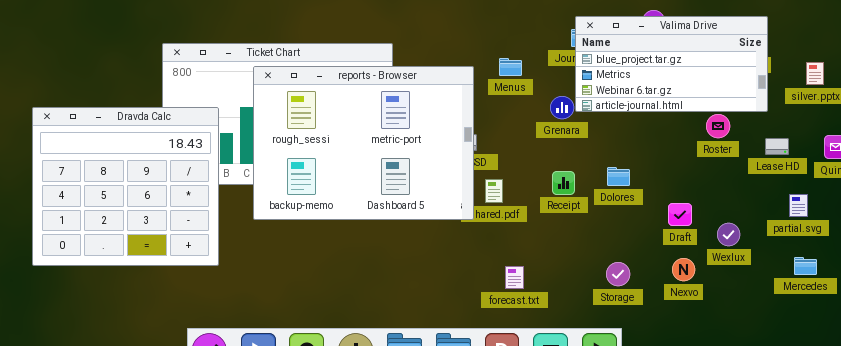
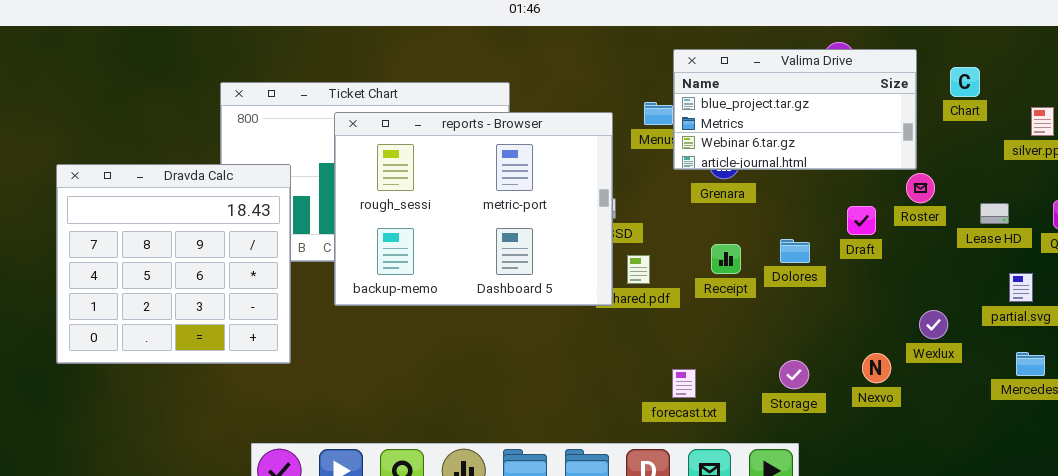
Valima Drive: [575,16,768,112] -> [673,49,917,170], moved
Draft: [668,203,692,226] -> [847,206,876,235], moved
forecast.txt: [505,266,524,289] -> [672,369,696,398], moved

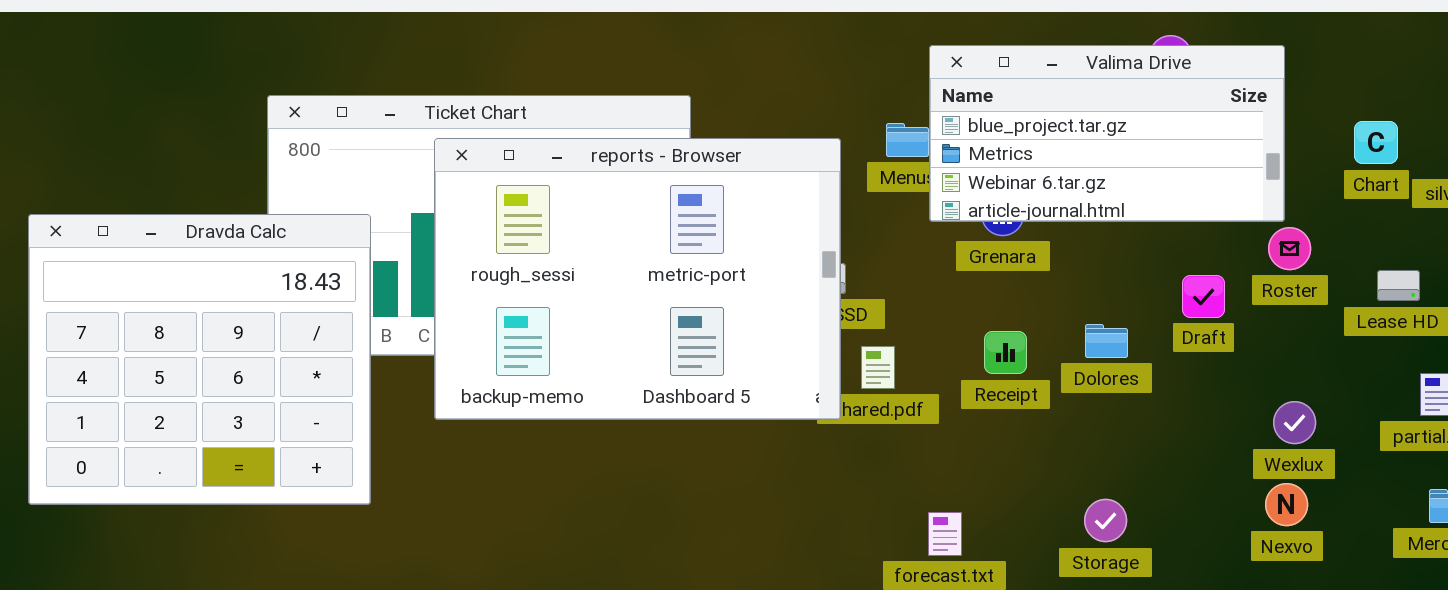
Chart: [950,67,980,97] -> [1354,121,1398,164], moved
Wexlux: [919,310,948,339] -> [1273,401,1316,444], moved
Nexvo: [862,353,891,383] -> [1265,483,1308,526], moved

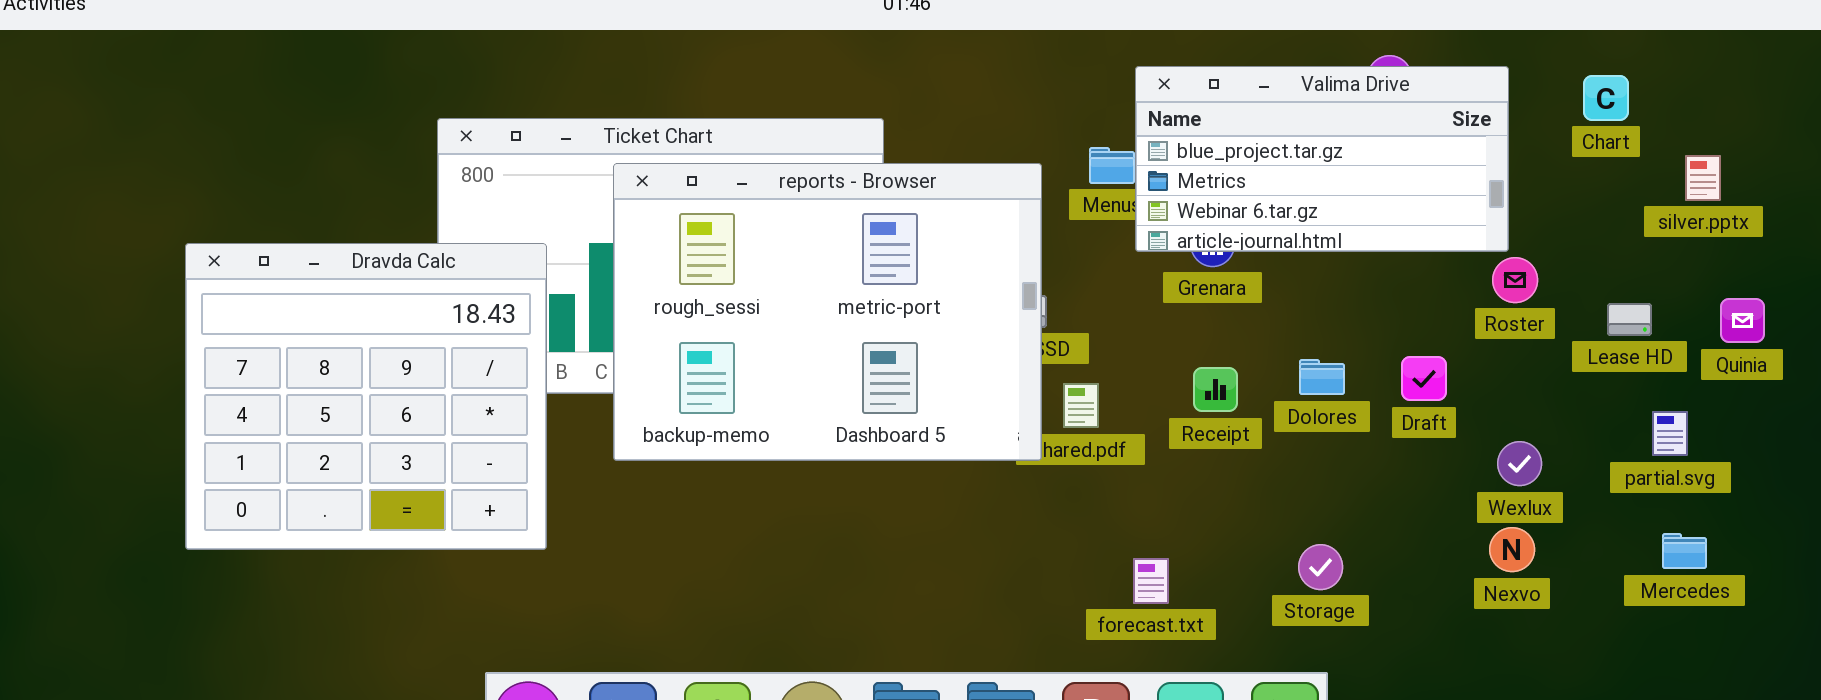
Chart: [1354,121,1398,164] -> [1583,75,1629,121], moved
Draft: [1182,275,1225,318] -> [1401,356,1447,401], moved

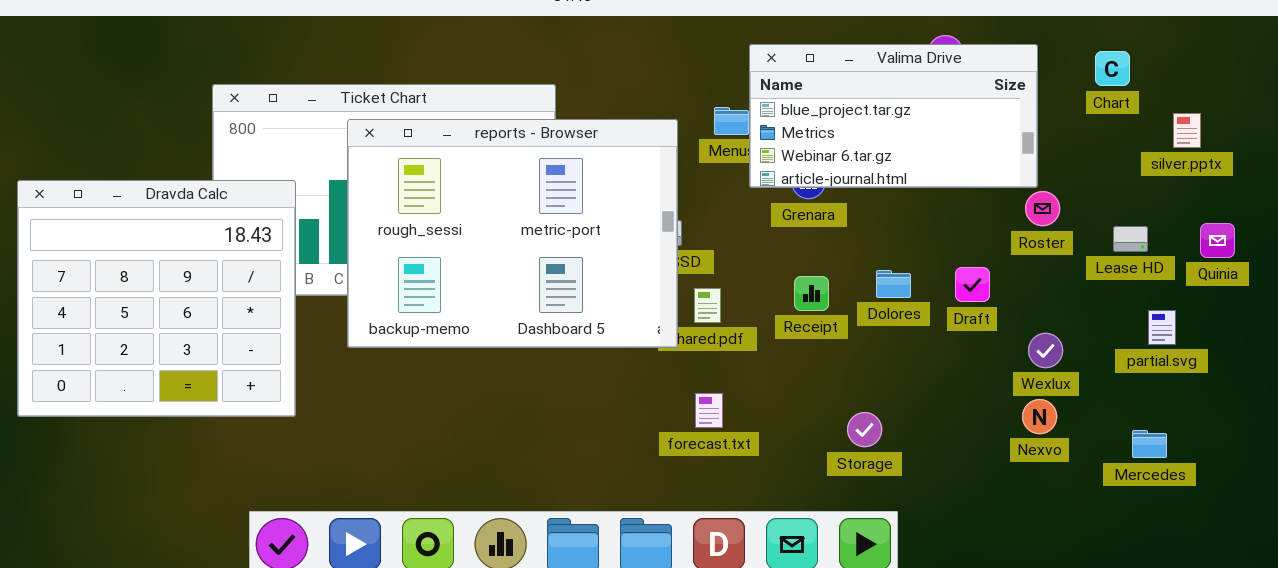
Mercedes: [1662,533,1707,569] -> [1132,430,1167,458], moved
Storage: [1298,544,1343,590] -> [847,412,882,447], moved
forecast.txt: [1133,558,1169,604] -> [695,393,723,428], moved

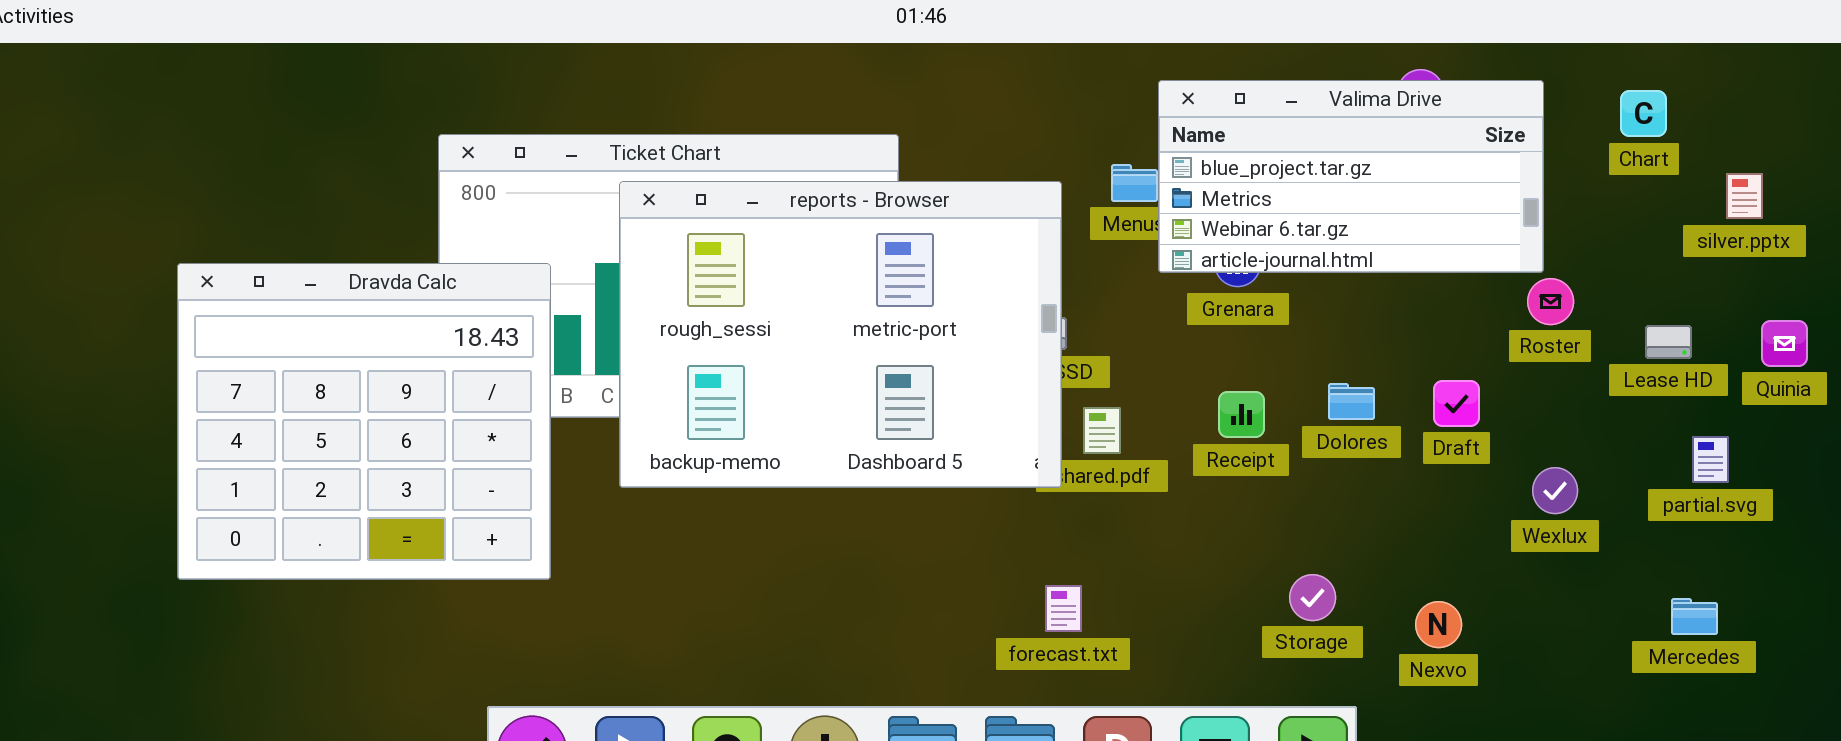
forecast.txt: [695,393,723,428] -> [1045,585,1082,632], moved
Nexvo: [1022,399,1057,434] -> [1415,601,1462,648], moved

